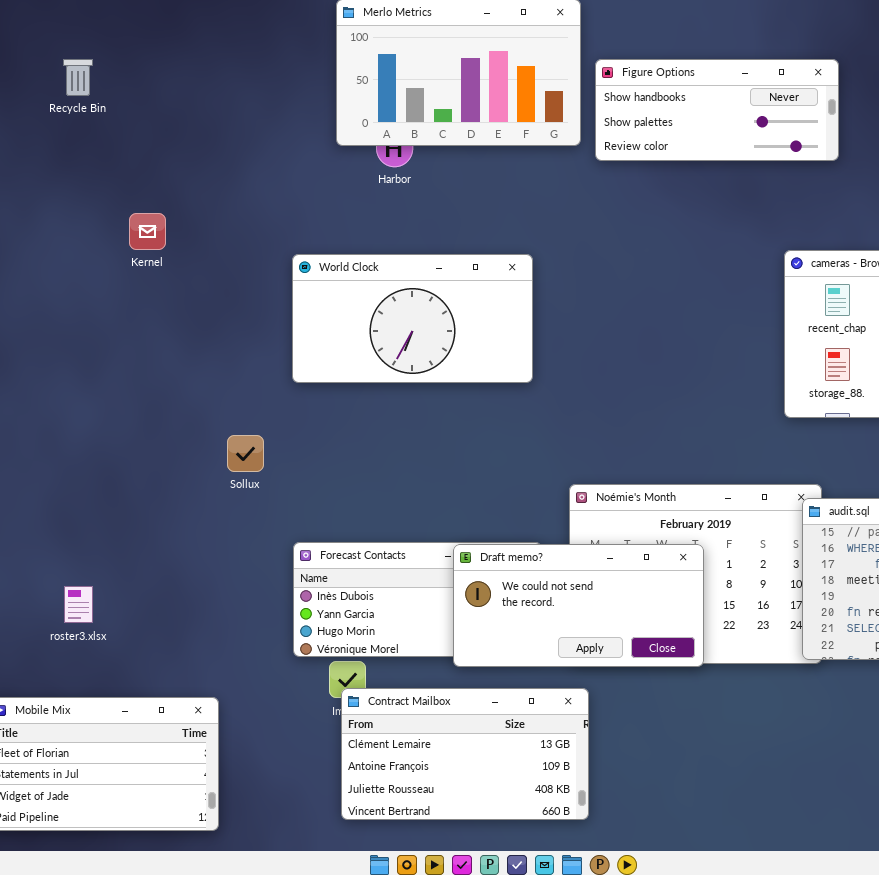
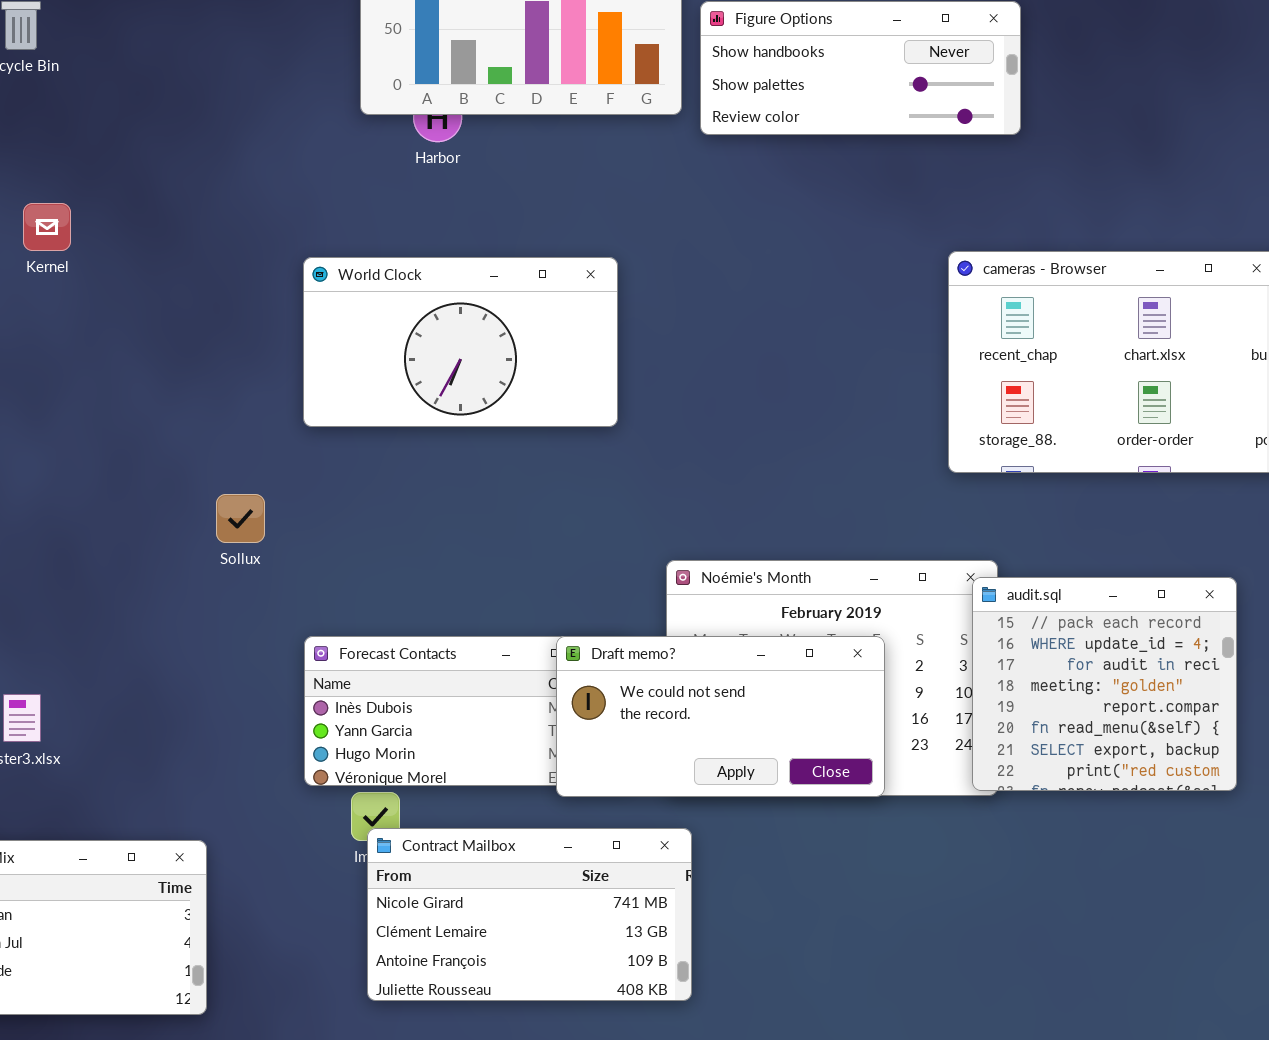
Kernel: [129,213,166,250] -> [23,203,71,251], moved
Draft memo?: [453,544,704,667] -> [556,636,885,797], moved
Contract Mailbox: [341,688,589,820] -> [367,828,692,1001], scrolled up 1 row

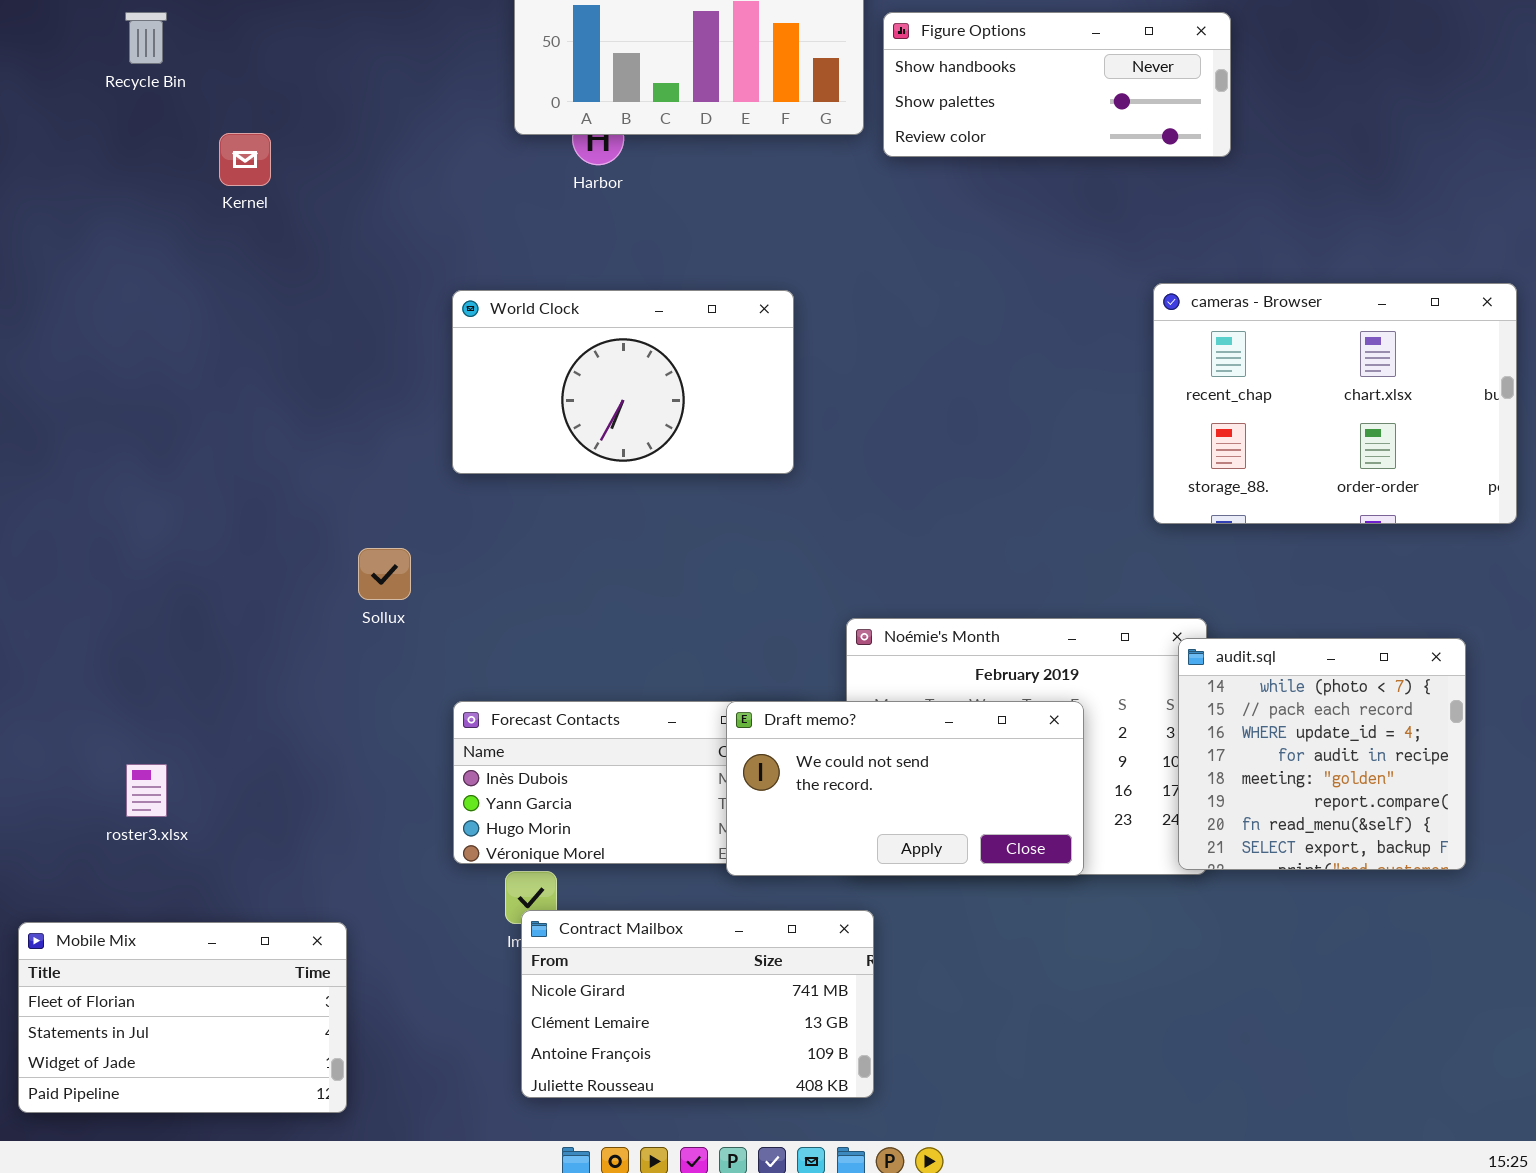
Kernel: [23,203,71,251] -> [219,133,271,186], moved
audit.sql: [972,577,1237,791] -> [1178,638,1466,870], scrolled up 1 row

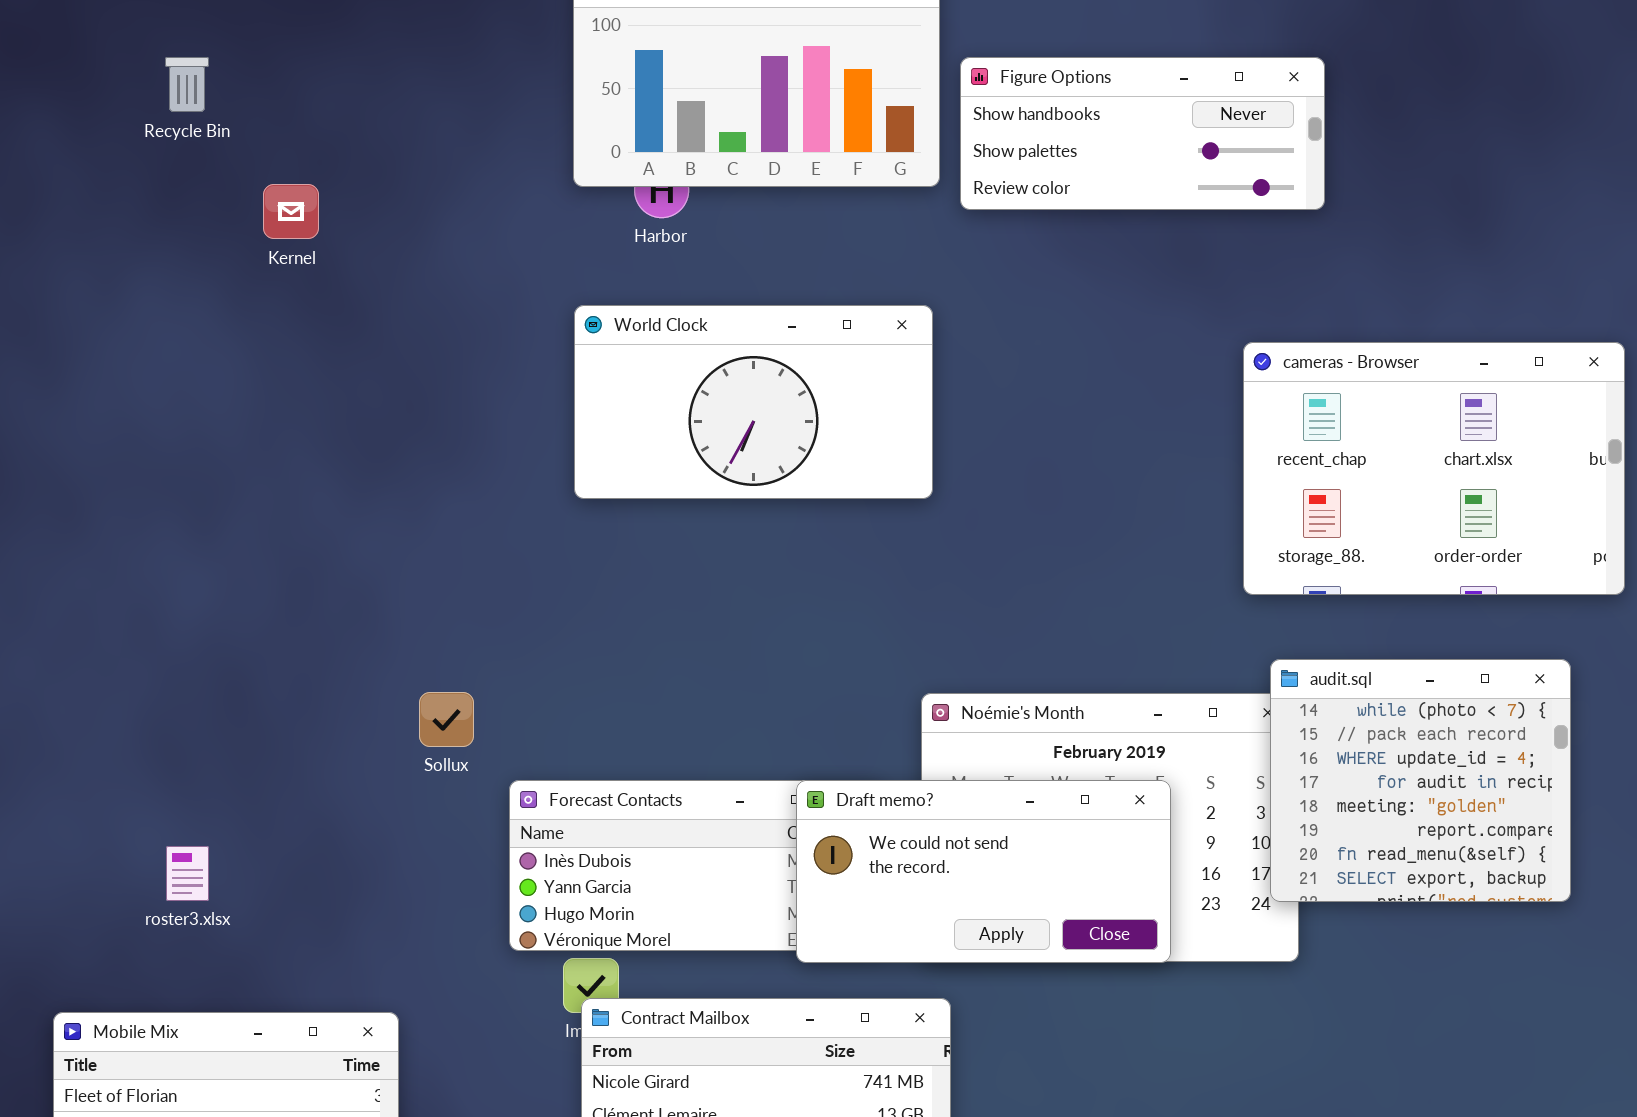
World Clock: [452,290,794,474] -> [574,305,933,499], moved
Sollux: [358,548,411,600] -> [419,692,474,747], moved
audit.sql: [1178,638,1466,870] -> [1270,659,1571,902], moved

